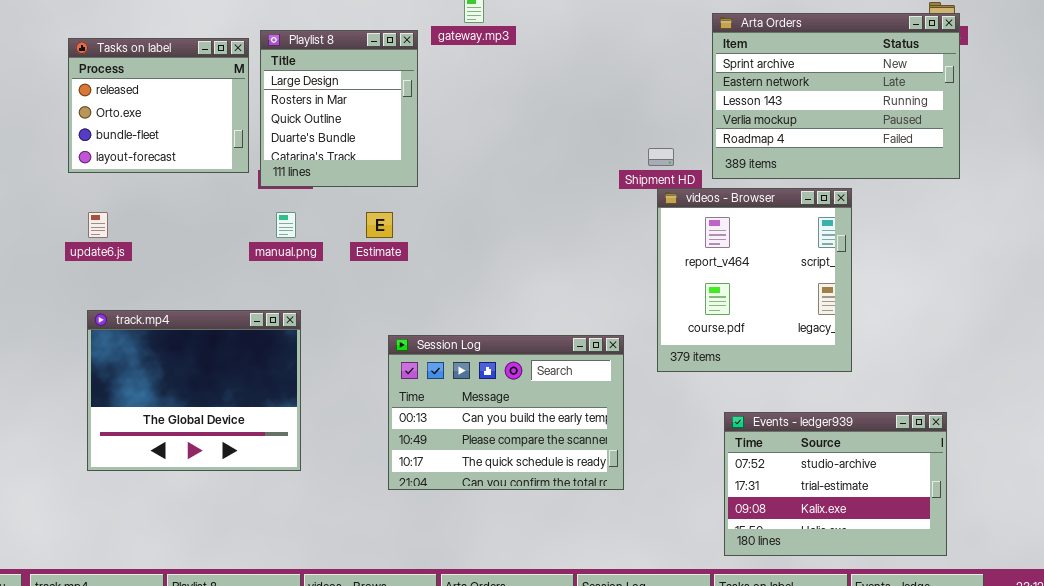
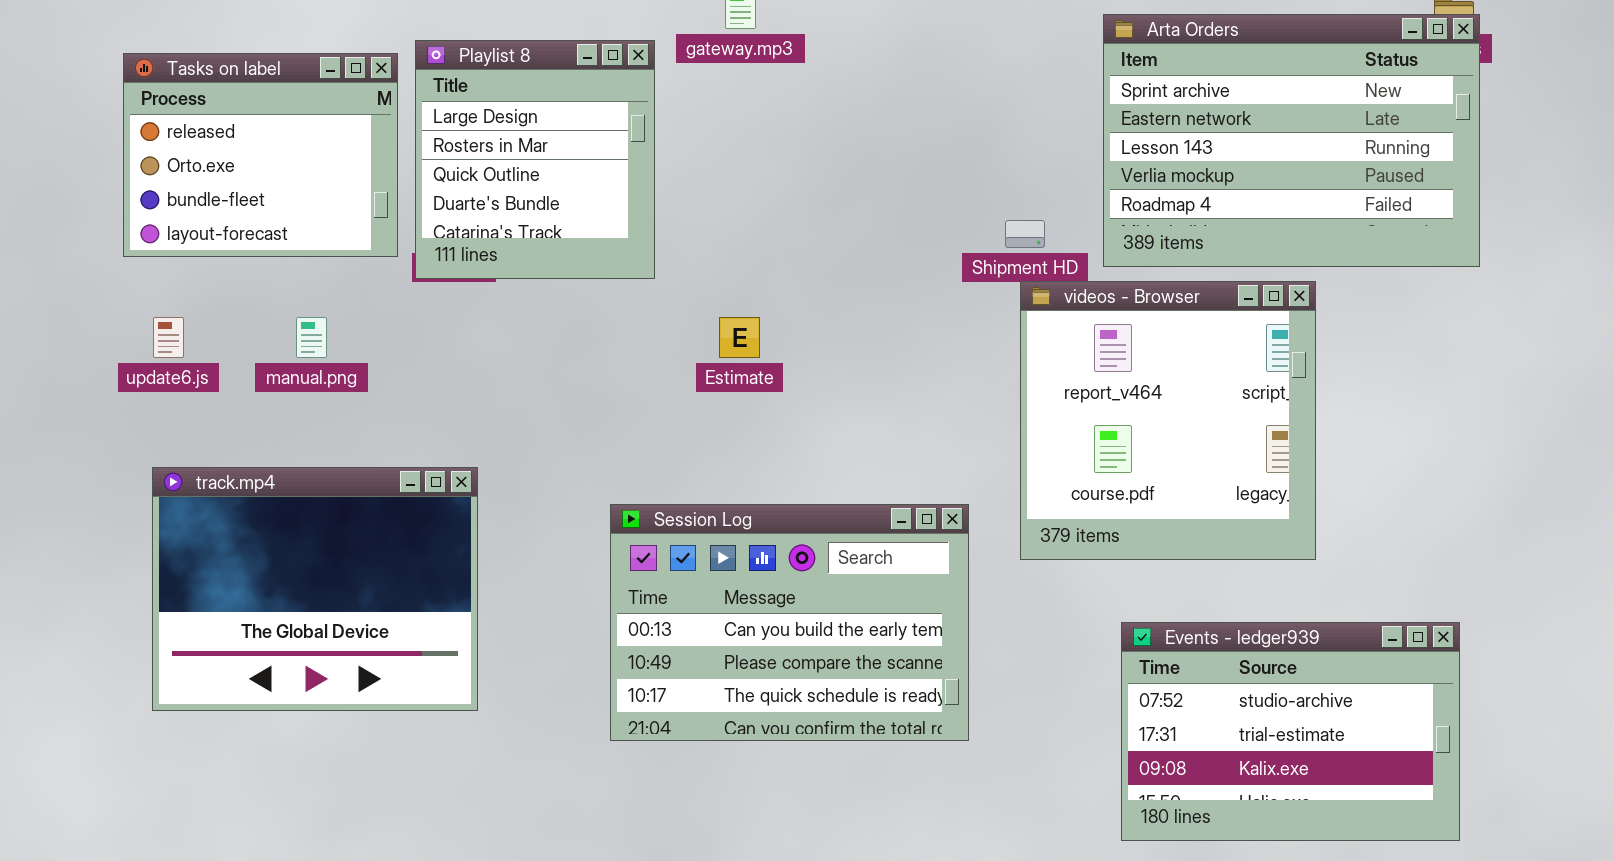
manual.png: [276,212,296,238] -> [296,317,327,358], moved
Estimate: [366,212,393,238] -> [719,317,760,358], moved

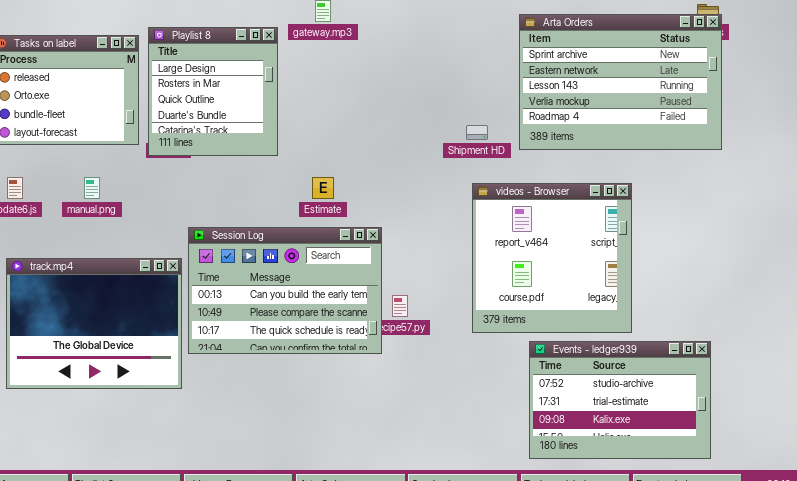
videos - Browser: [1020,281,1316,560] -> [472,183,632,333], moved
Session Log: [610,504,969,741] -> [188,227,382,354], moved

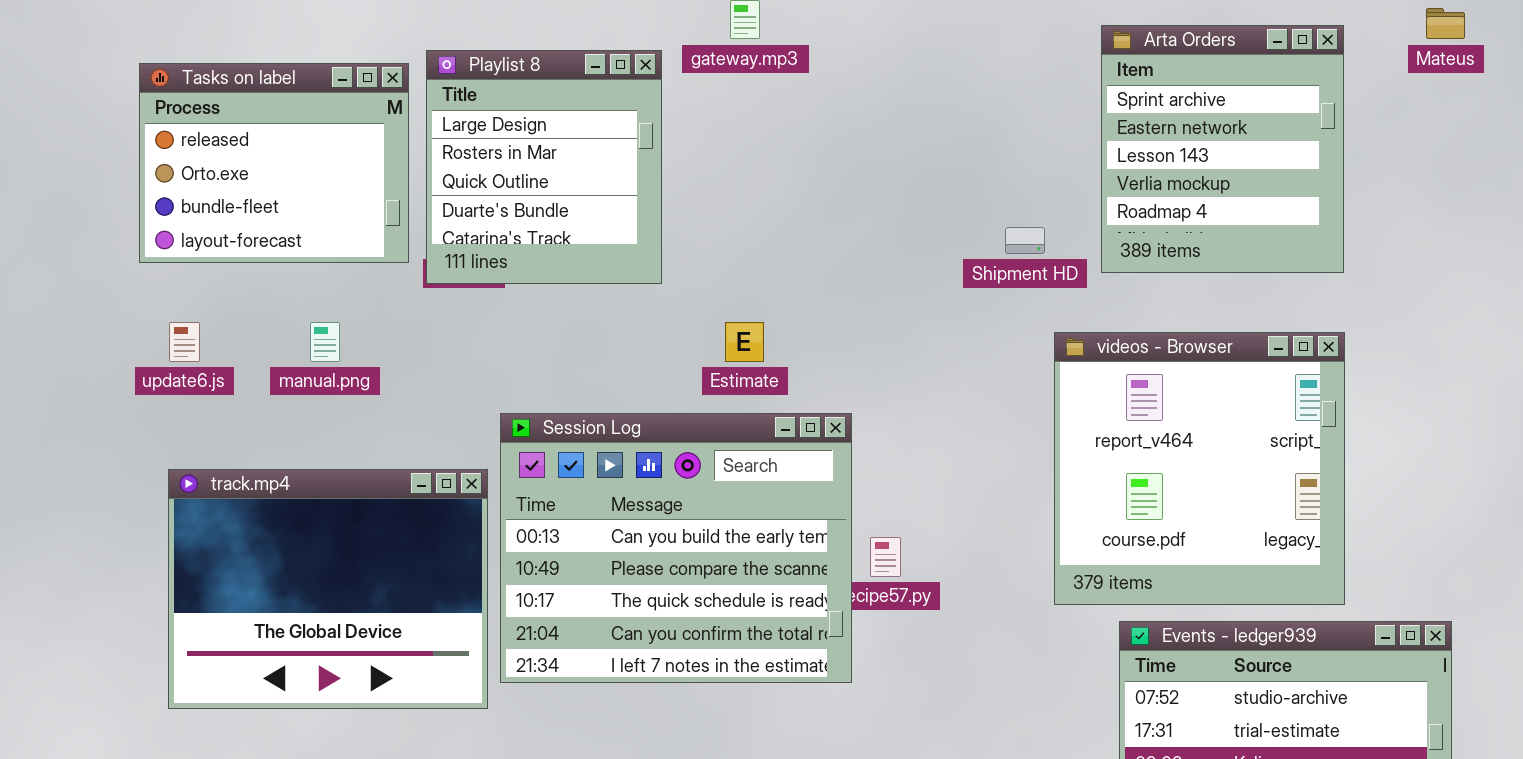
Arta Orders: [519,14,722,150] -> [1101,25,1344,273], resized
videos - Browser: [472,183,632,333] -> [1054,332,1345,605], moved
Session Log: [188,227,382,354] -> [500,413,852,683], resized

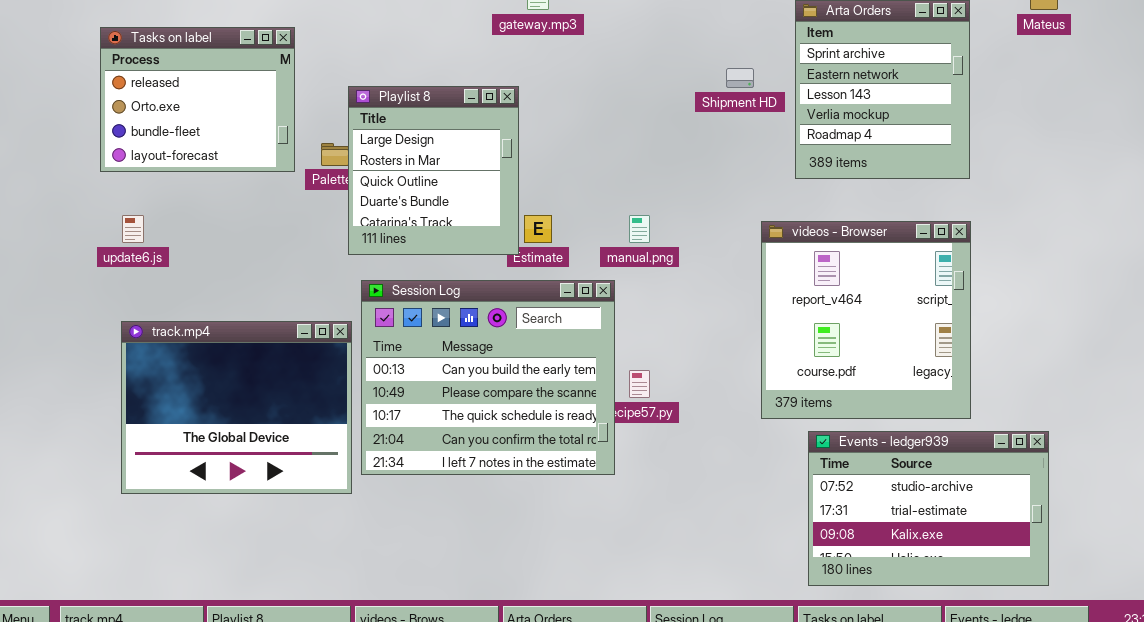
Playlist 8: [426,50,662,284] -> [348,86,519,255], moved
Shipment HD: [1005,227,1045,254] -> [726,68,754,88], moved
manual.png: [310,322,340,362] -> [629,215,650,243], moved

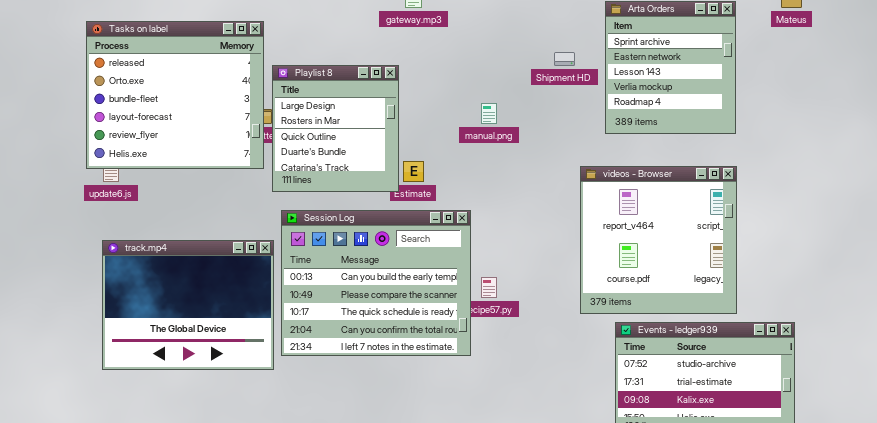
Tasks on label: [100,27,295,172] -> [86,21,264,169], resized
manual.png: [629,215,650,243] -> [481,103,497,124], moved

